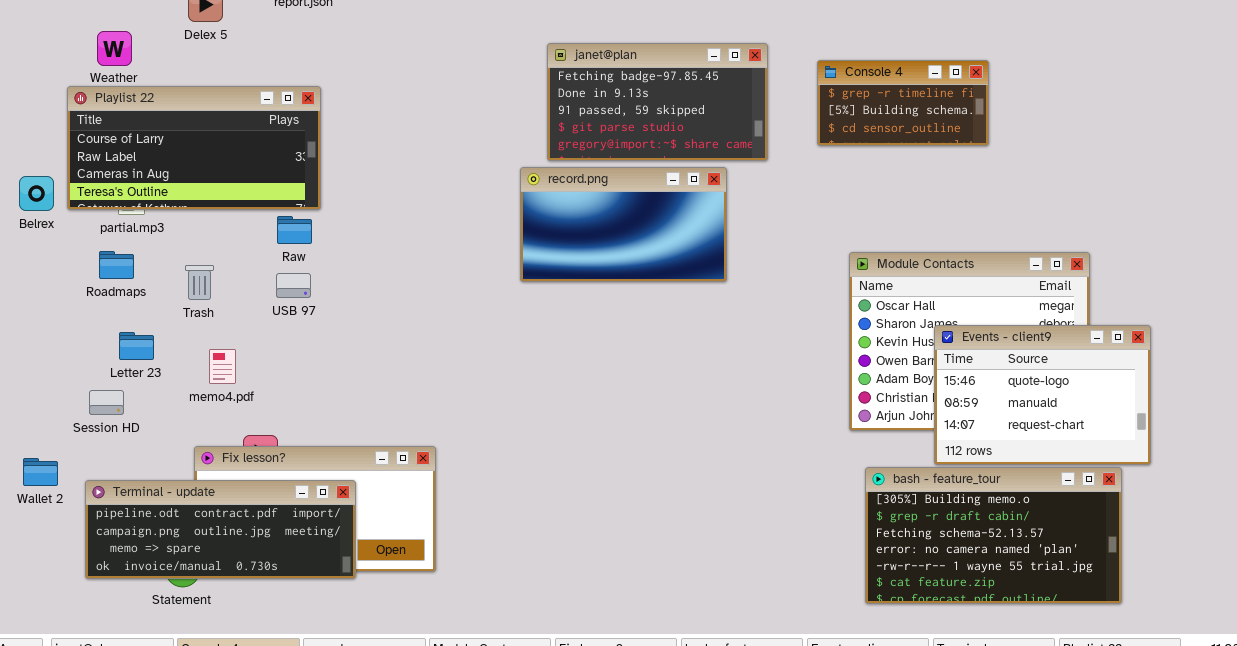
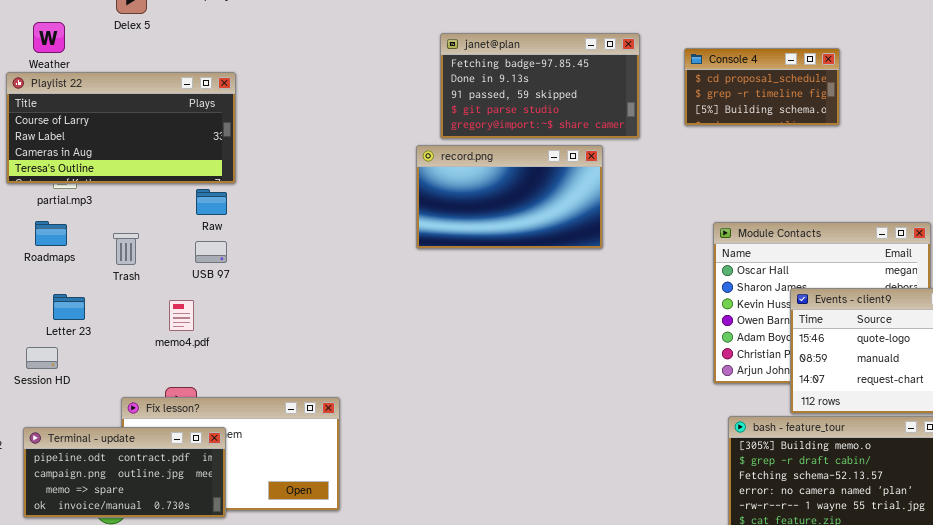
Console 4: [817,60,989,146] -> [684,48,840,126], scrolled up 1 row
memo4.pdf: [209,349,236,384] -> [169,300,194,331], moved
Terminal - update: [85,480,356,579] -> [23,427,226,518], resized

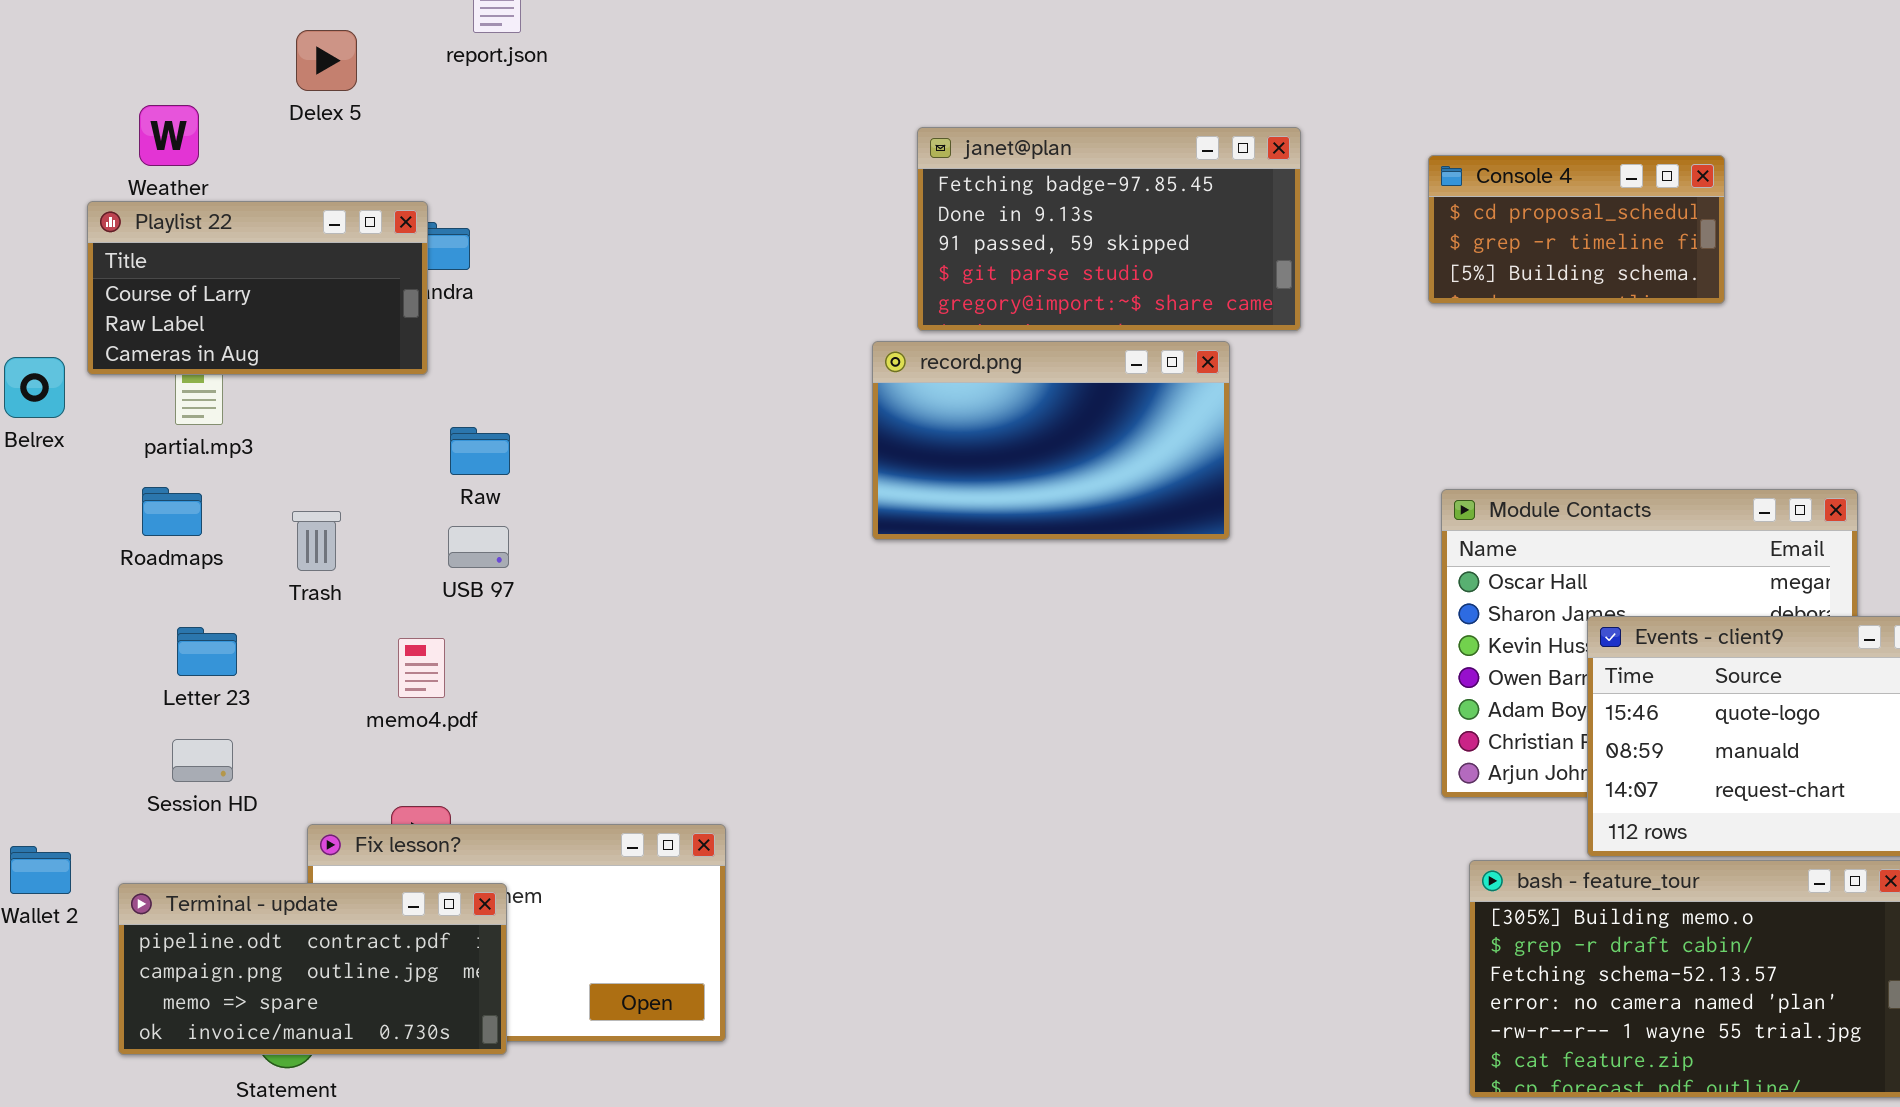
Console 4: [684,48,840,126] -> [1428,155,1725,304], moved
Playlist 22: [6,72,236,184] -> [87,201,428,375], resized
Session HD: [26,347,58,369] -> [172,739,233,782], moved

